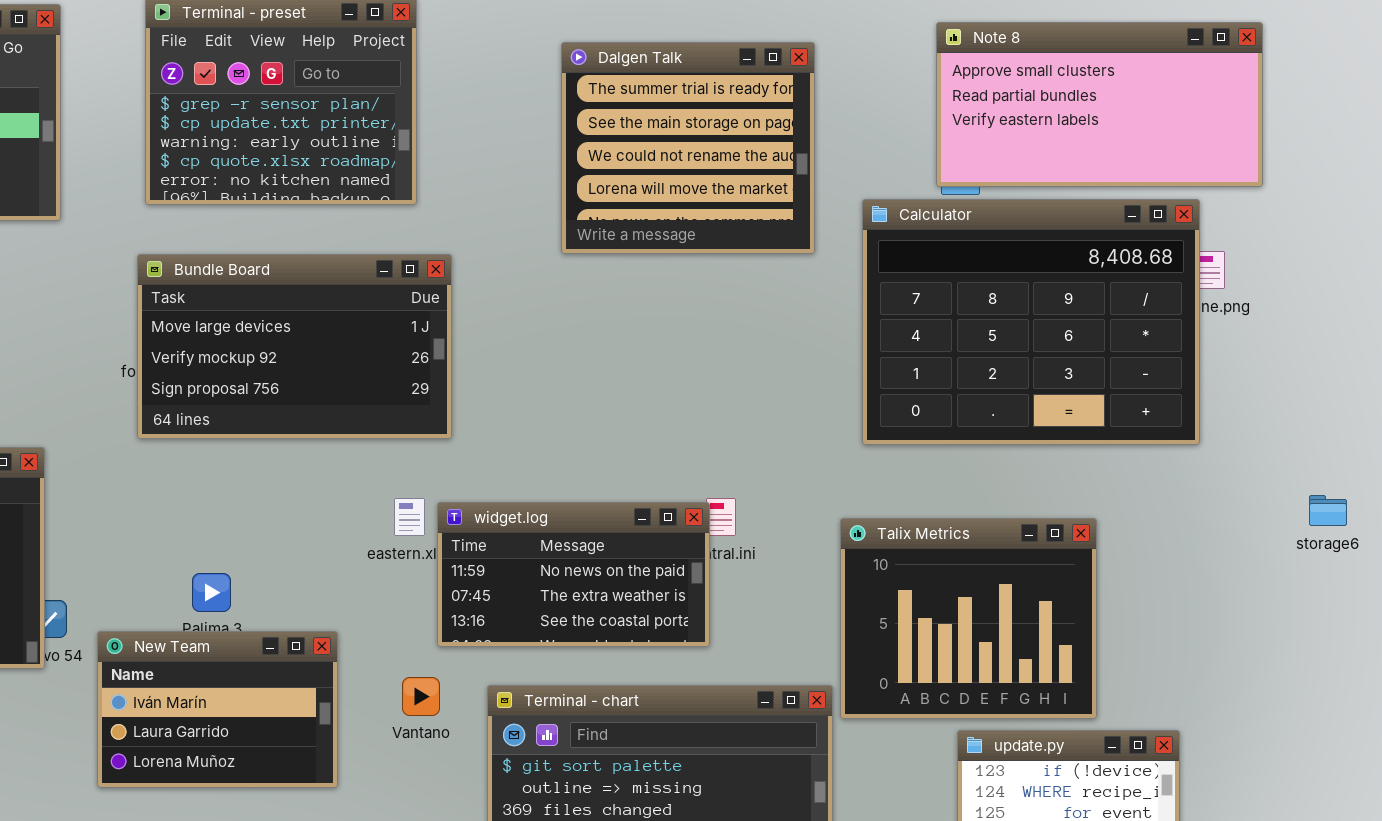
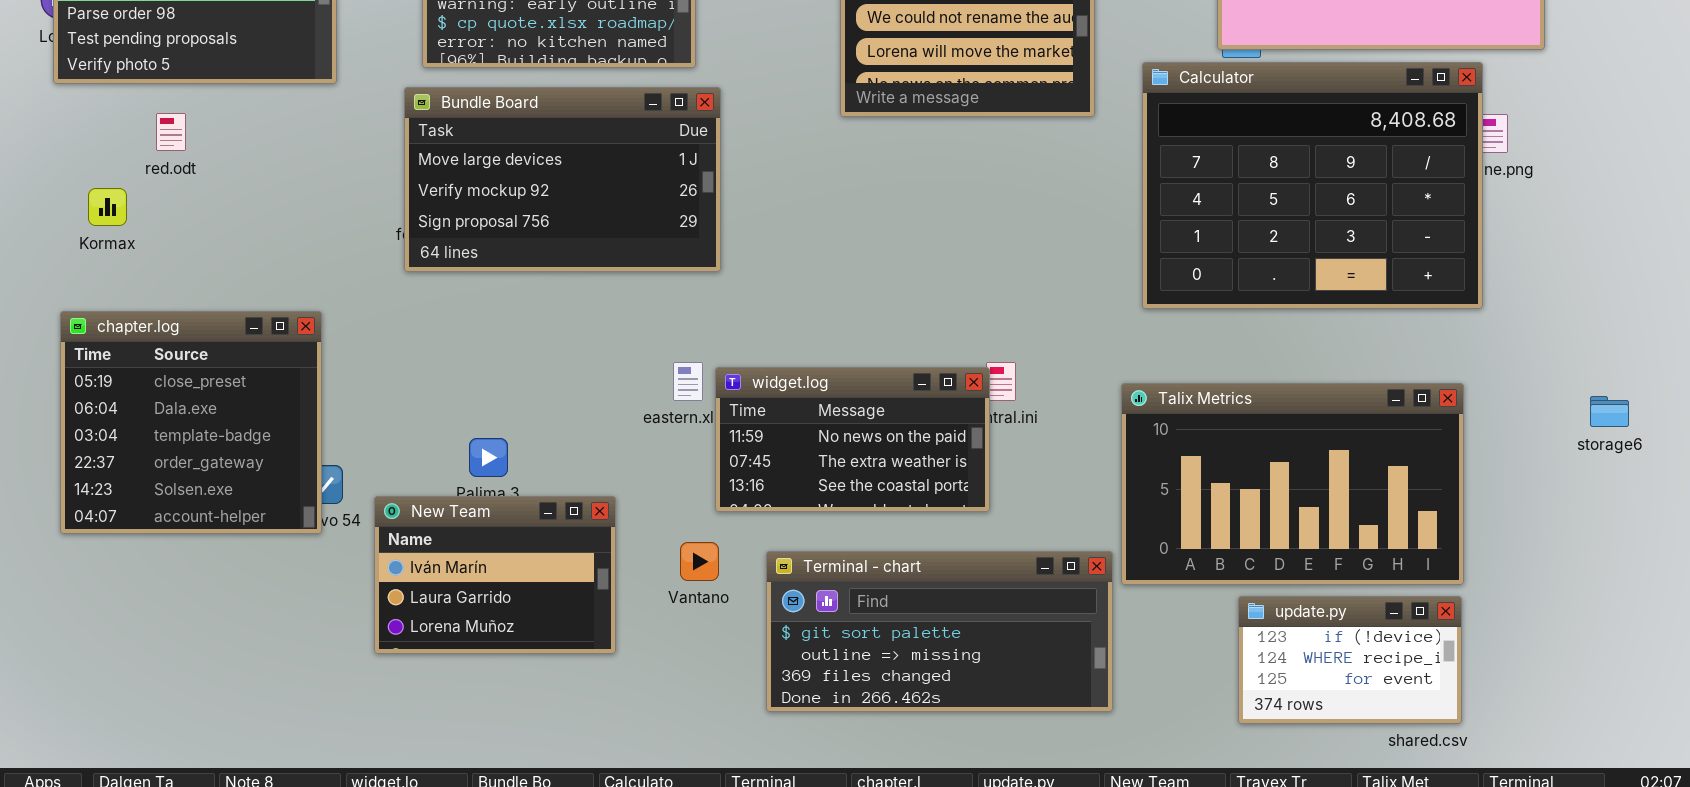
Bundle Board: [137,254,452,439] -> [404,87,721,272], moved
storage6: [1309,495,1347,526] -> [1590,396,1629,427], moved
Talix Metrics: [840,518,1097,719] -> [1121,383,1464,585], resized

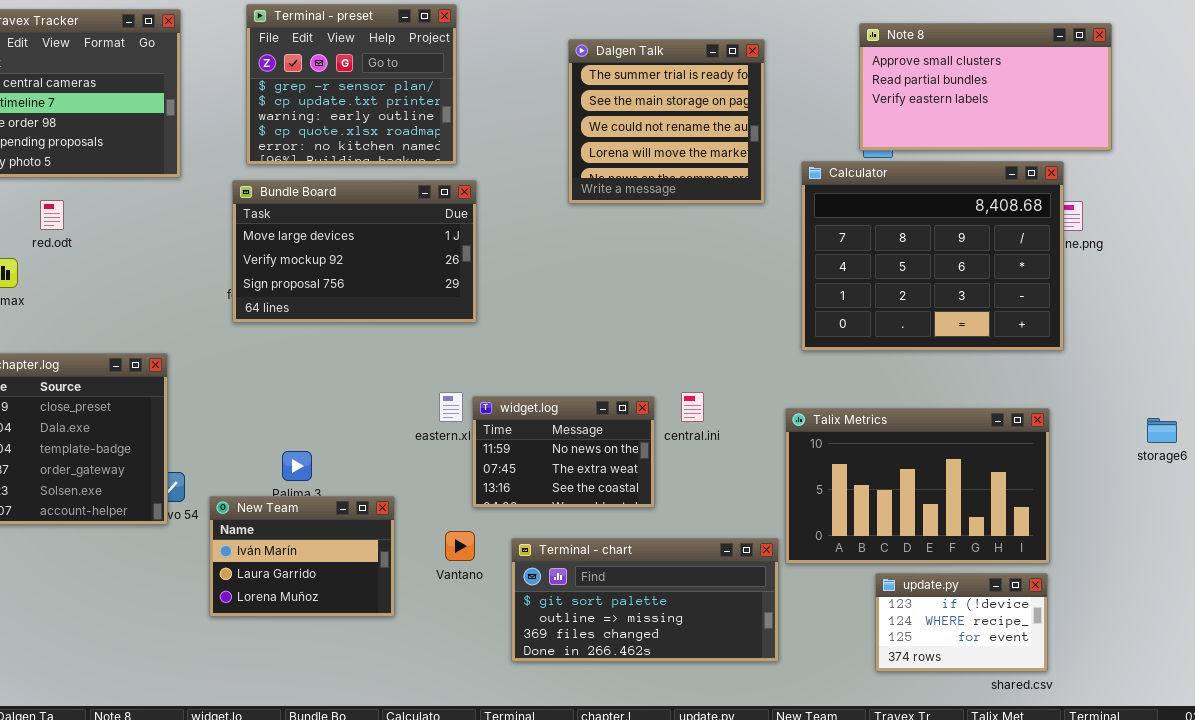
widget.log: [715,367,990,512] -> [472,396,655,508], resized

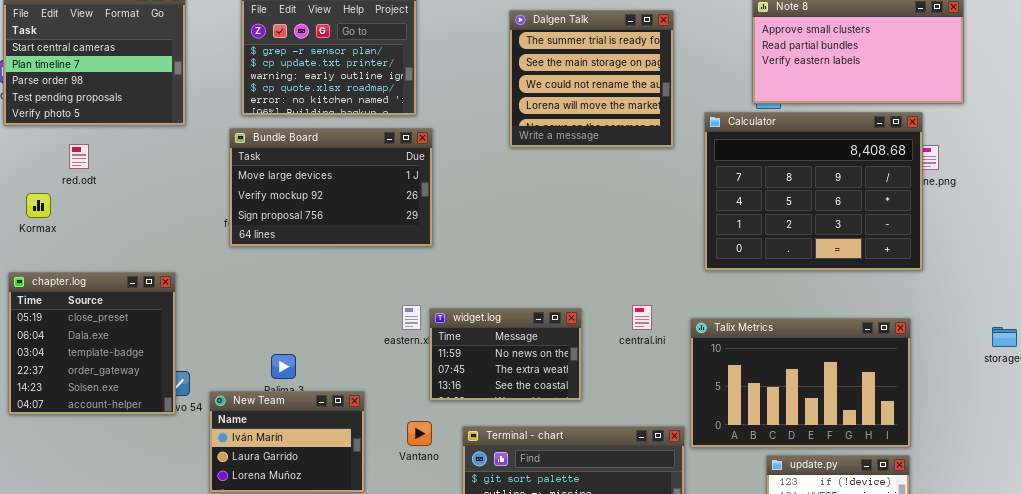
central.ini: [681,392,704,422] -> [632,305,652,330], moved

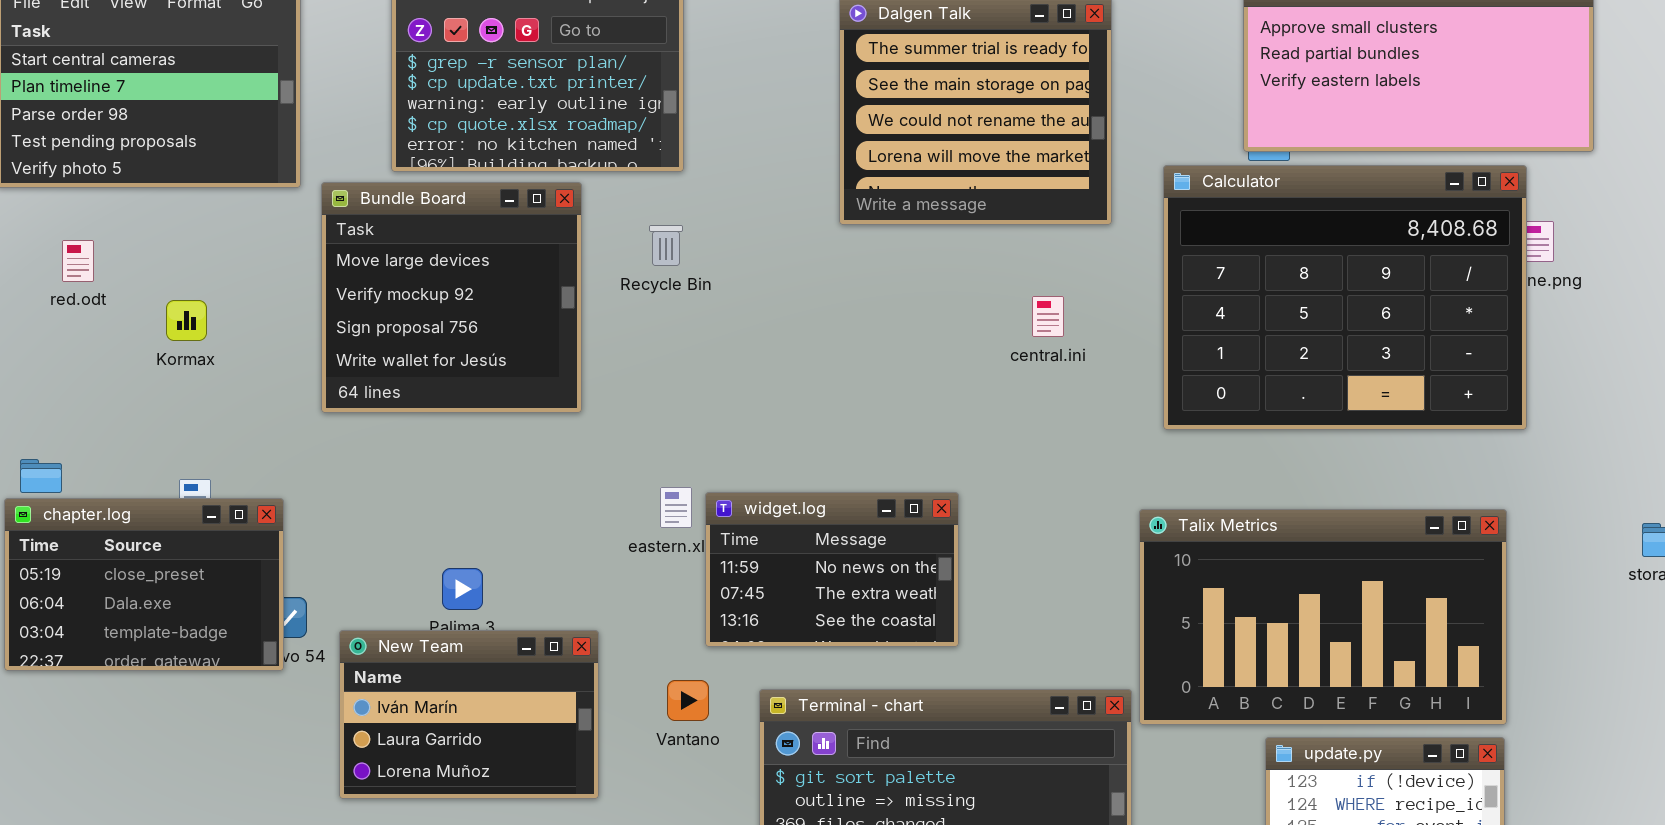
Bundle Board: [229,128,433,247] -> [321,182,582,413], moved, resized
red.odt: [69,144,89,169] -> [62,240,94,282], moved
Kormax: [26,193,51,218] -> [166,300,207,341], moved
chapter.log: [8,272,176,415] -> [4,498,284,671], resized
central.ini: [632,305,652,330] -> [1032,296,1064,337], moved

